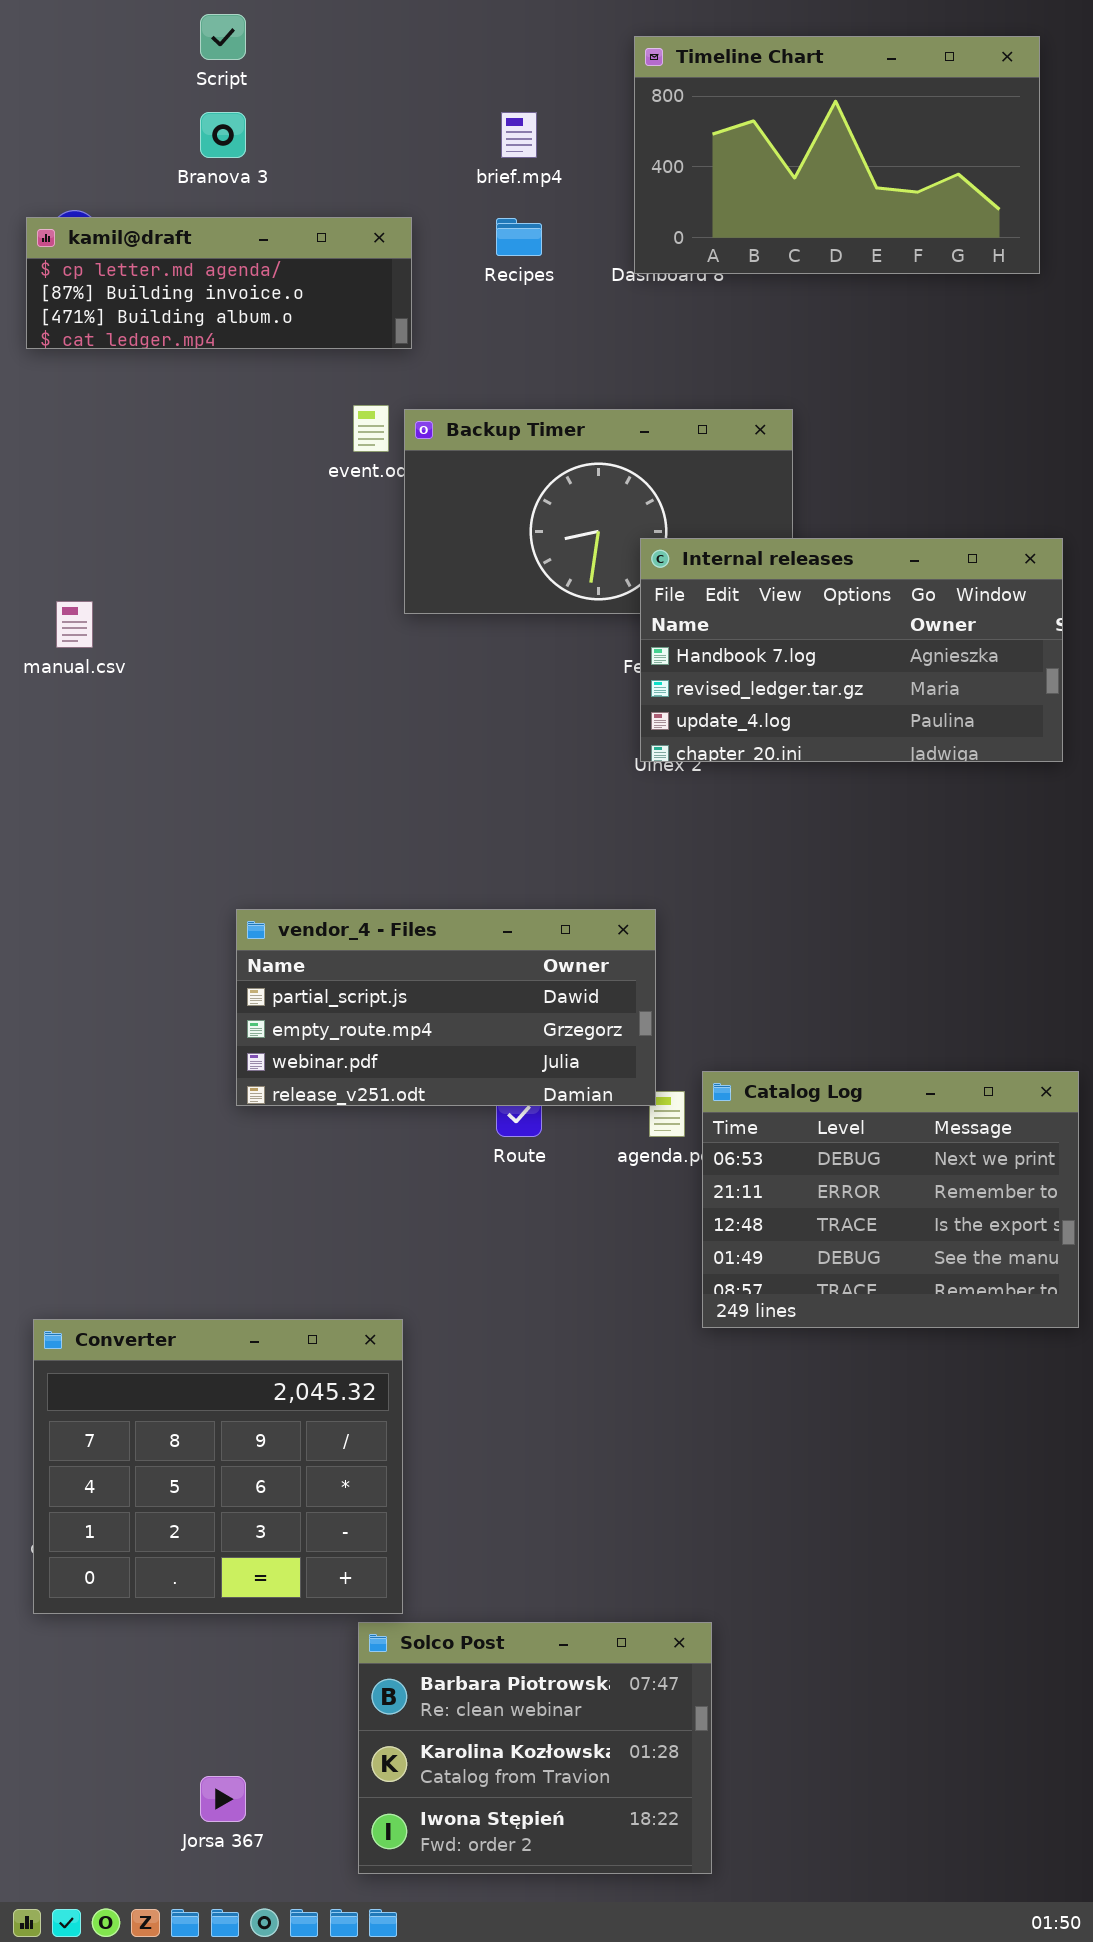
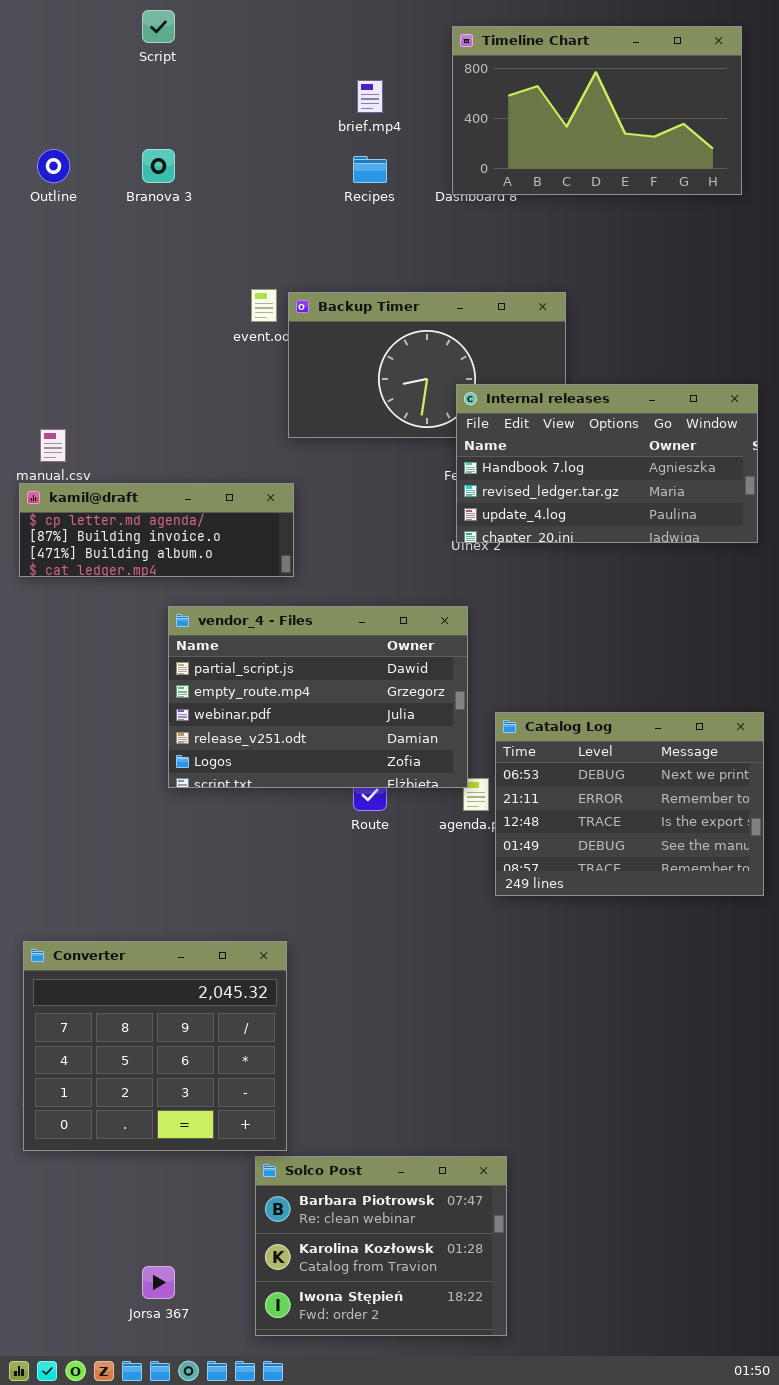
Branova 3: [200,112,246,158] -> [142,149,175,183], moved
kamil@draft: [26,217,412,349] -> [19,483,294,577], moved
vendor_4 - Files: [236,909,656,1106] -> [168,606,468,788], resized
Catalog Log: [702,1071,1079,1328] -> [495,712,764,896], moved

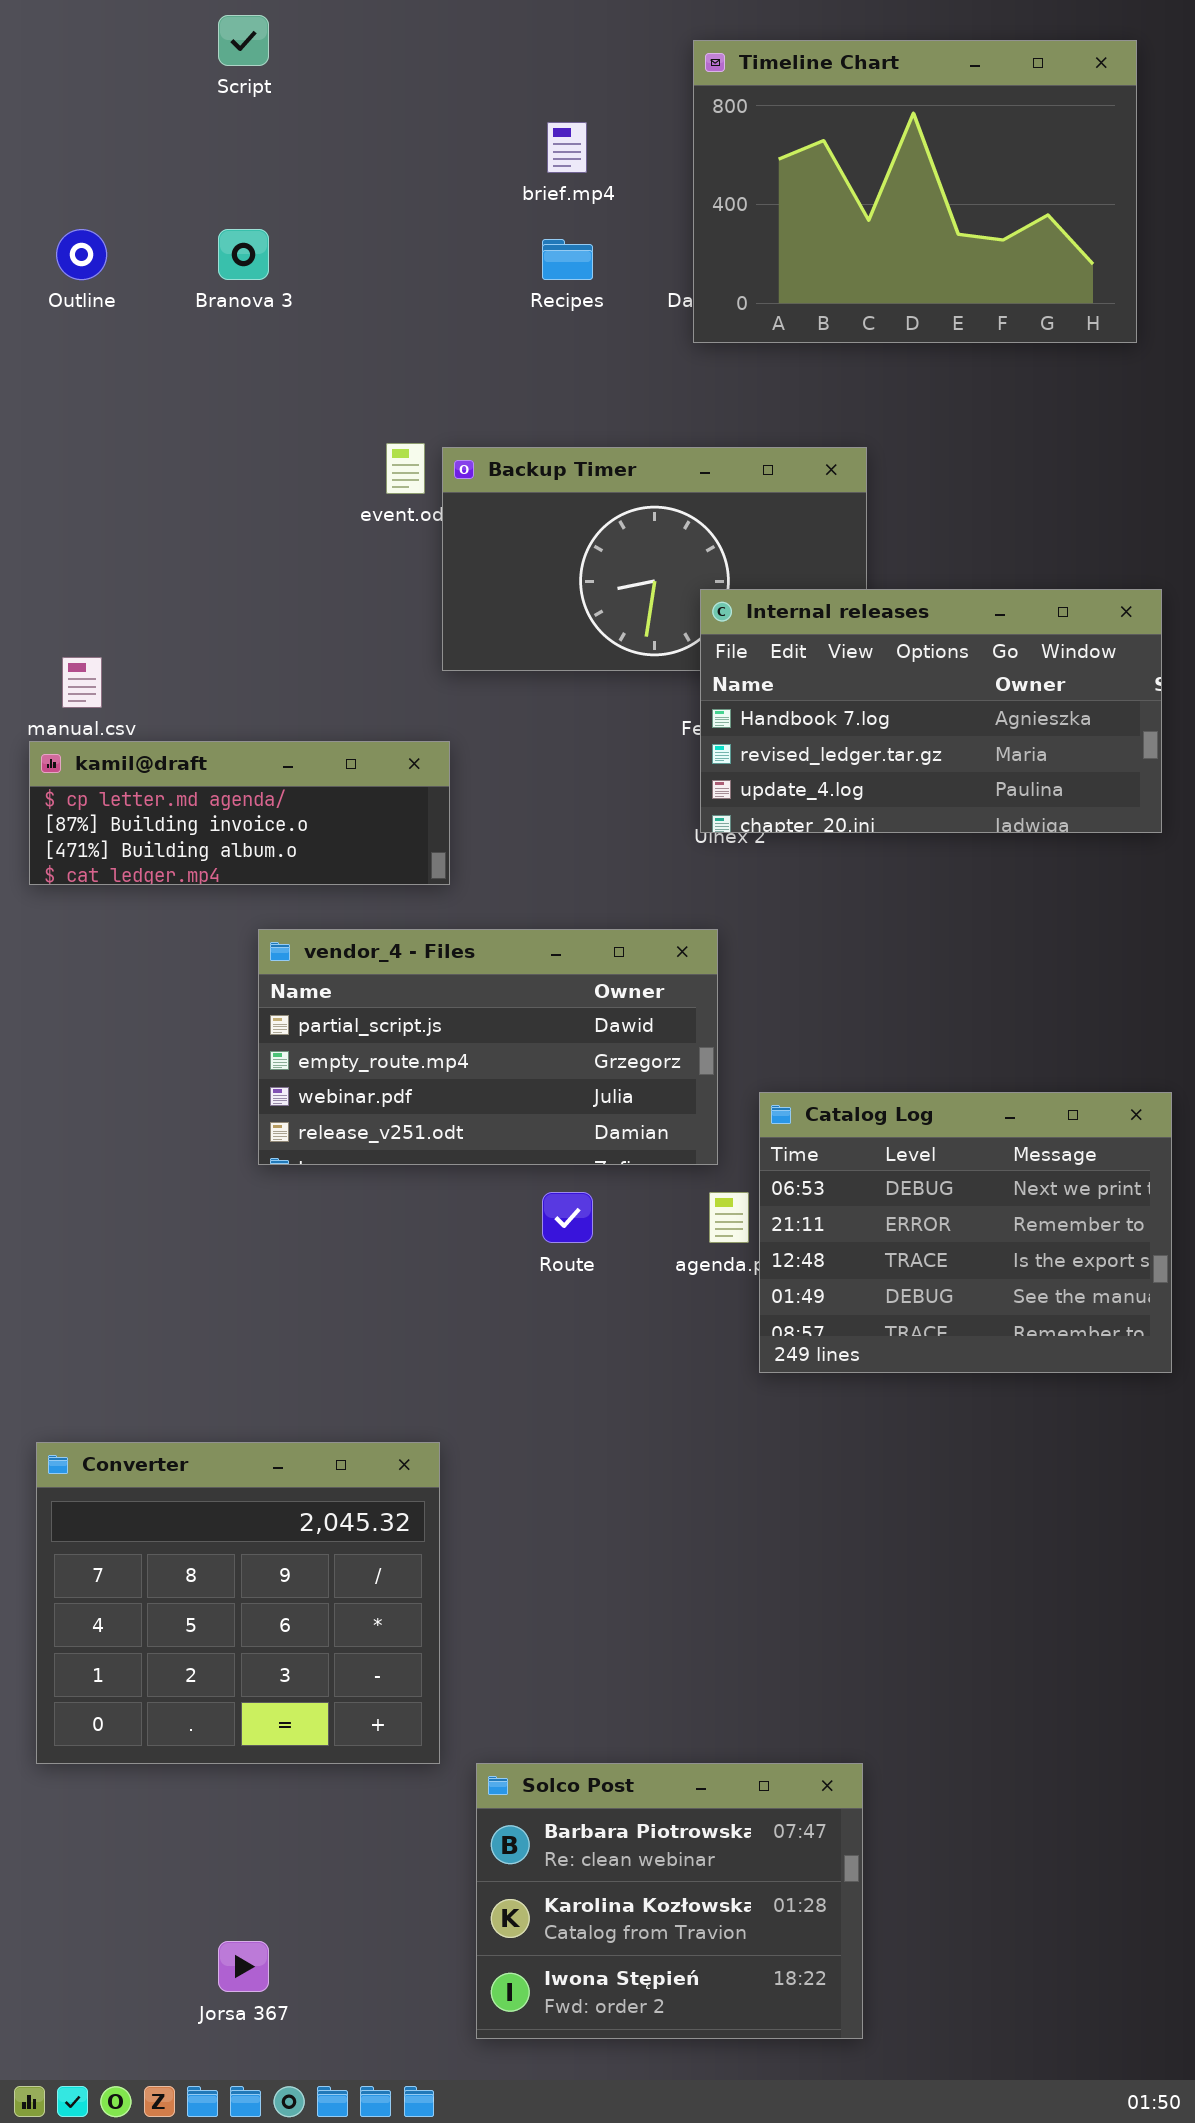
Timeline Chart: [452,26,742,195] -> [693,40,1137,343], resized
vendor_4 - Files: [168,606,468,788] -> [258,929,718,1165], resized
Solco Post: [255,1156,507,1336] -> [476,1763,863,2039], moved

